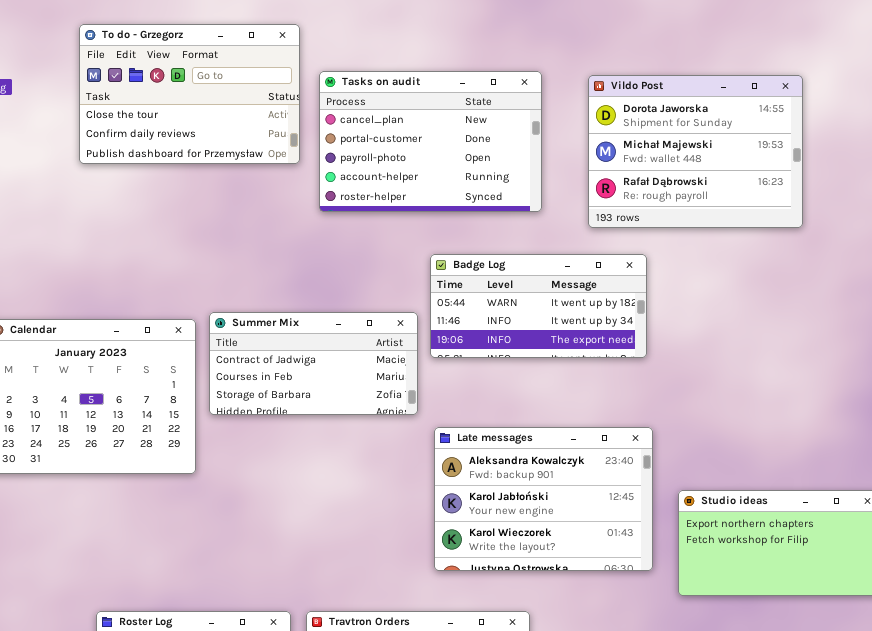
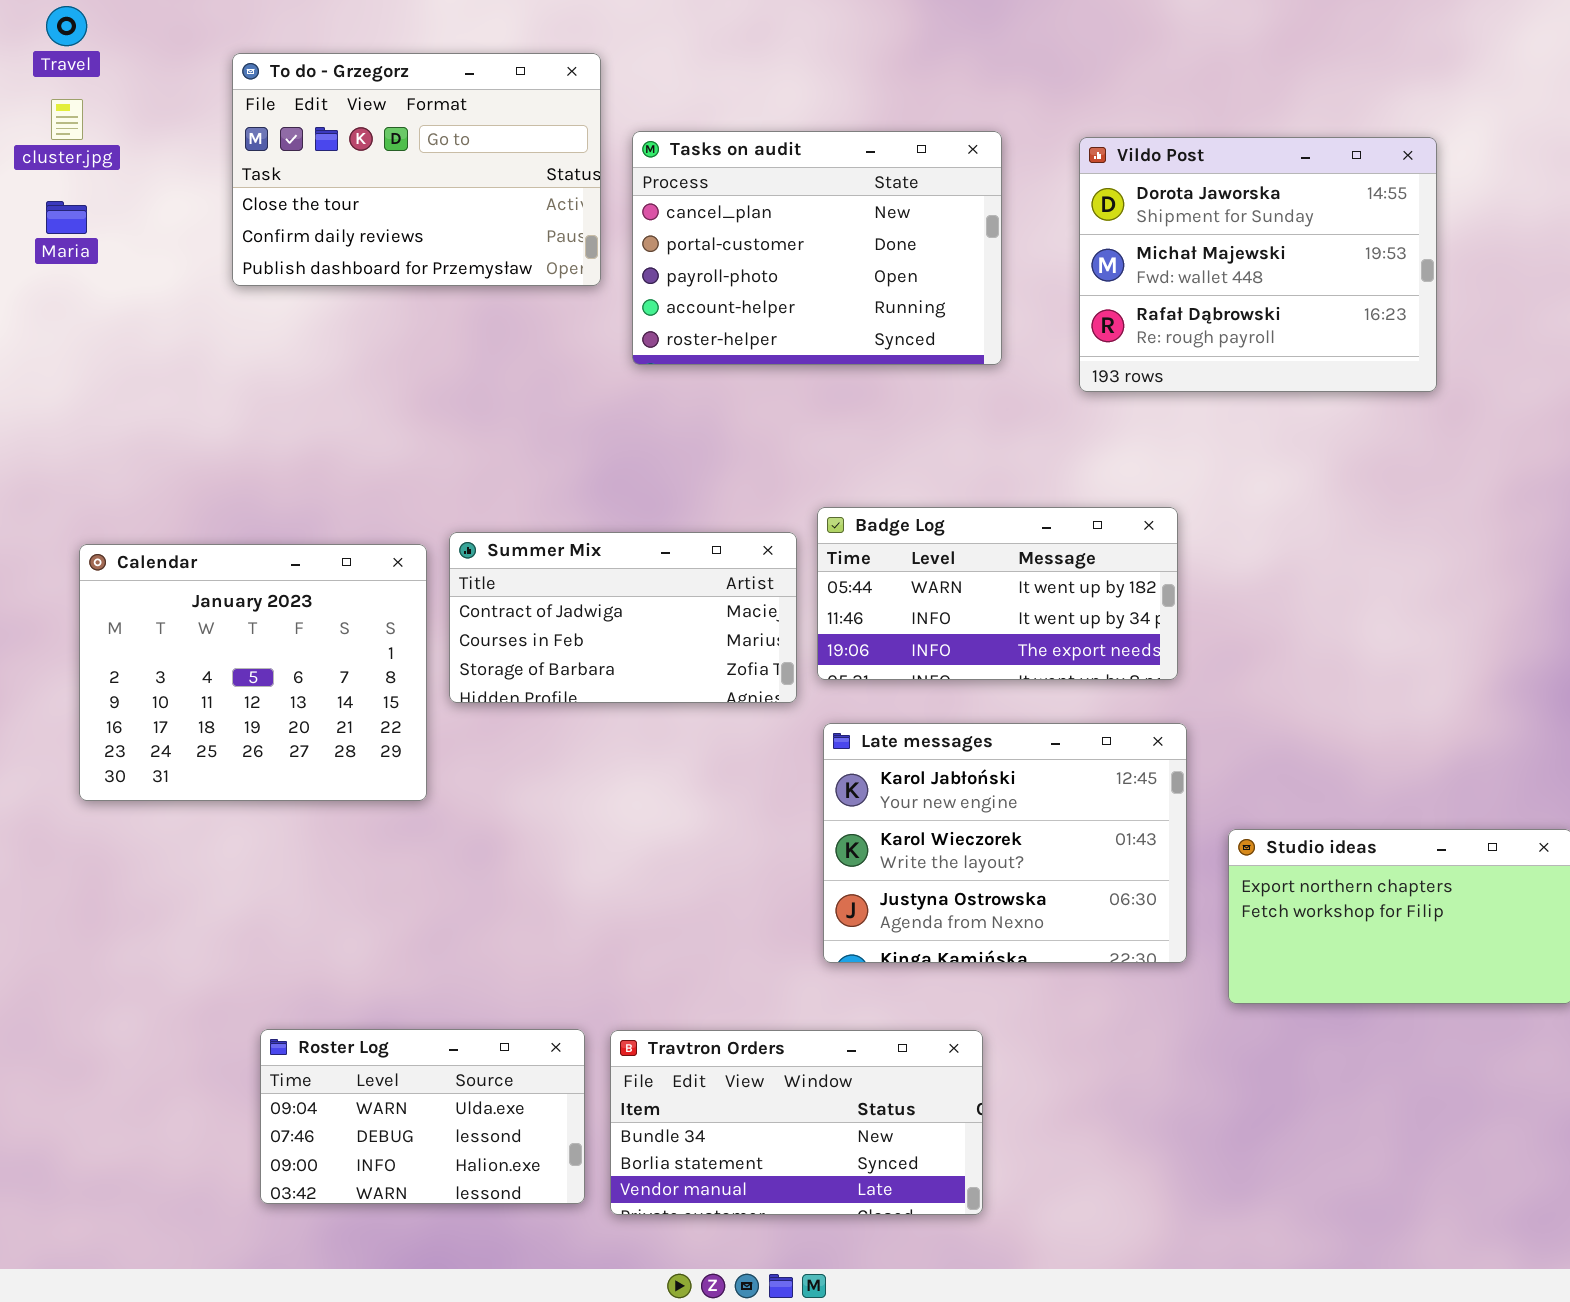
Badge Log: [430,254,647,358] -> [817,507,1178,680], moved
Late messages: [434,427,653,571] -> [823,723,1187,963], scrolled down 1 row

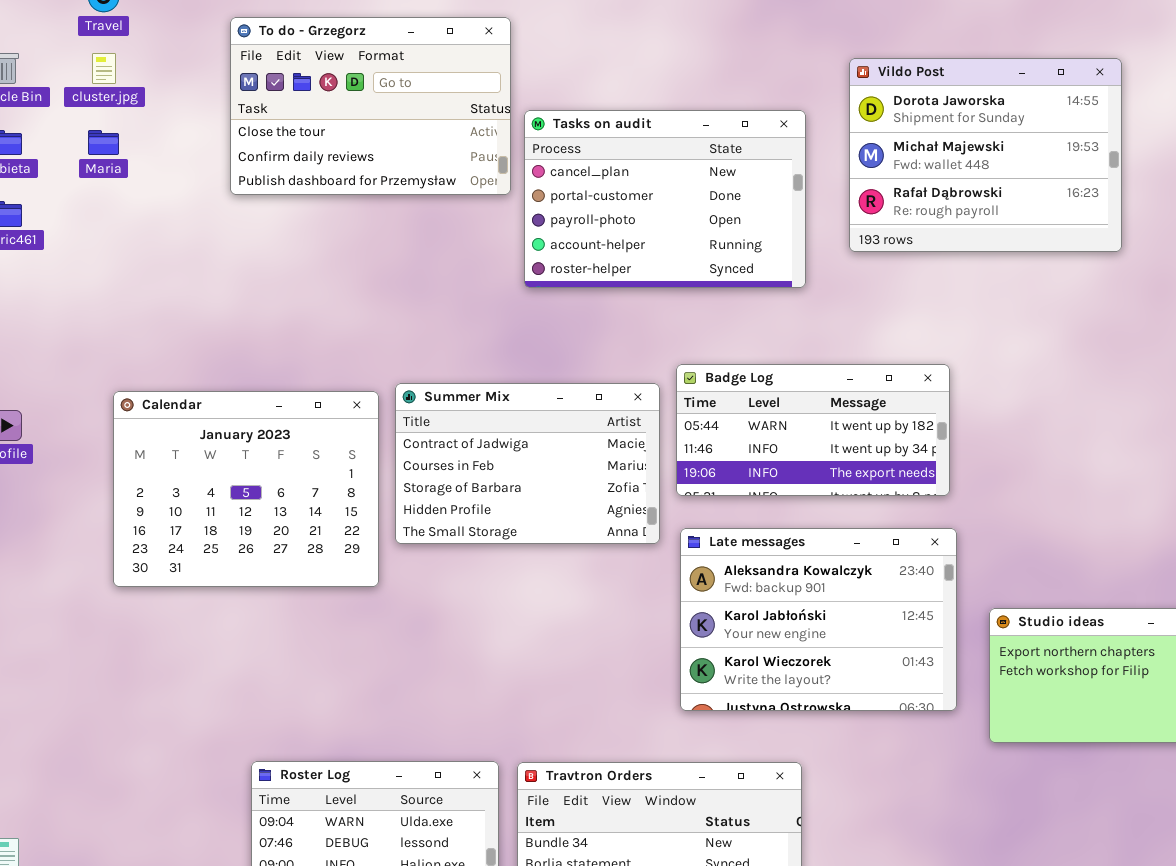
Tasks on audit: [632,131,1002,365] -> [524,110,806,288], moved
Vildo Post: [1079,137,1437,392] -> [849,58,1122,252], moved
Summer Mix: [449,532,797,703] -> [395,383,660,544], resized
Late messages: [823,723,1187,963] -> [680,528,957,711], scrolled up 1 row

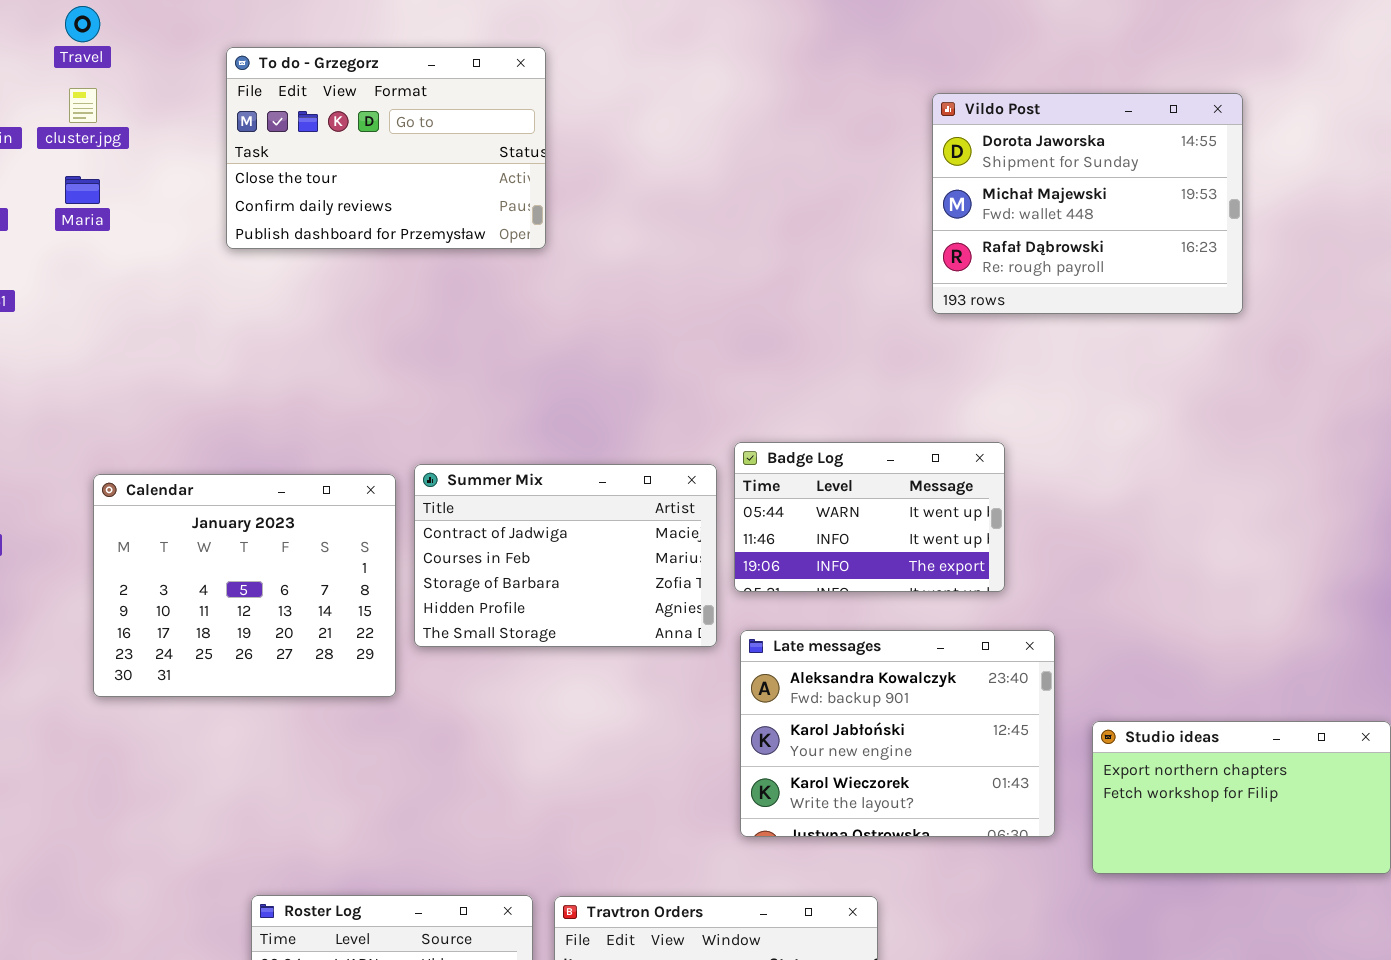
Tasks on audit: [524,110,806,288] -> none, closed
Badge Log: [676,364,950,496] -> [734,442,1005,592], resized

